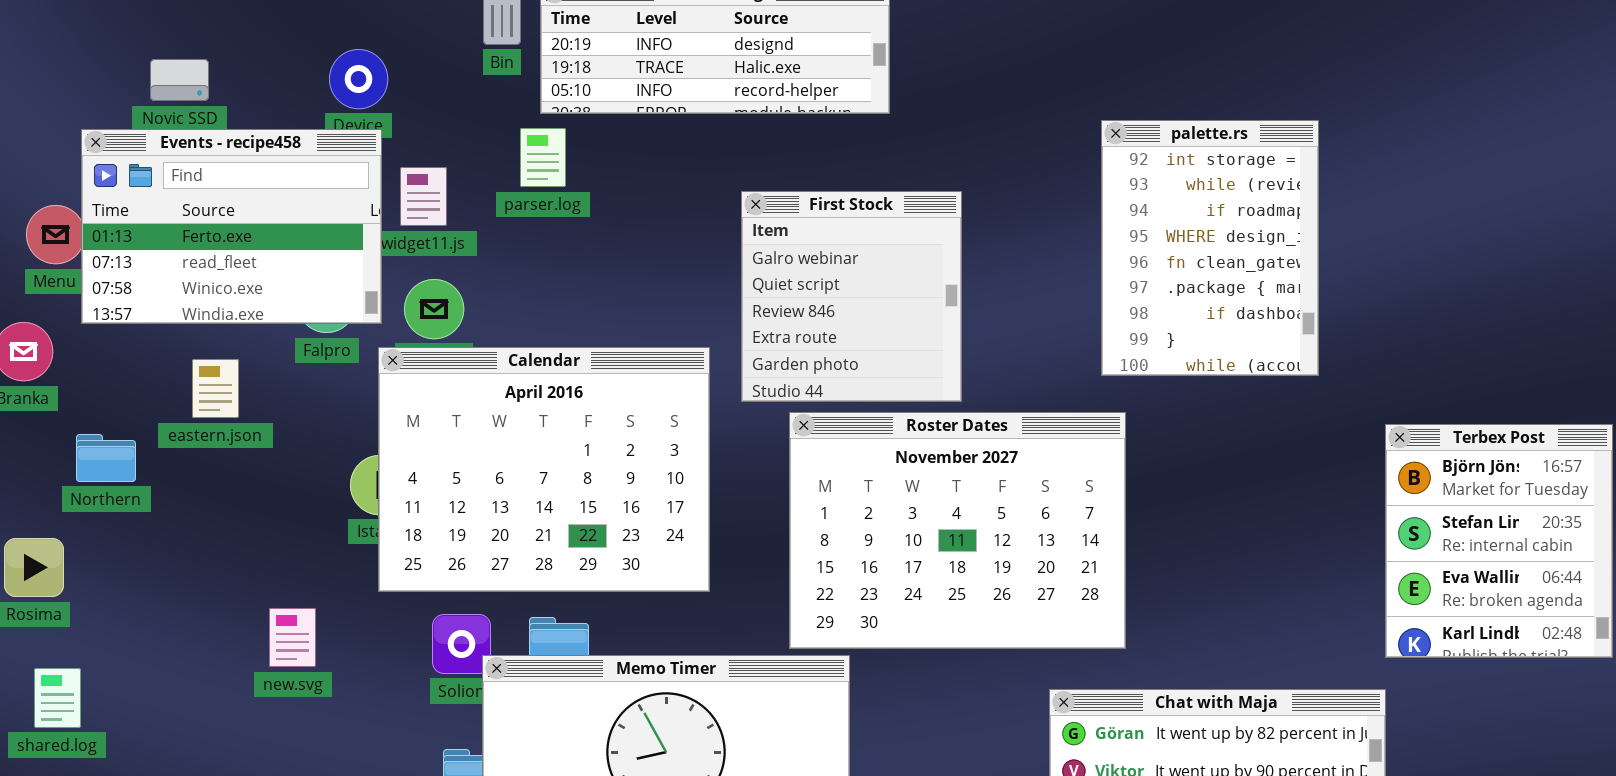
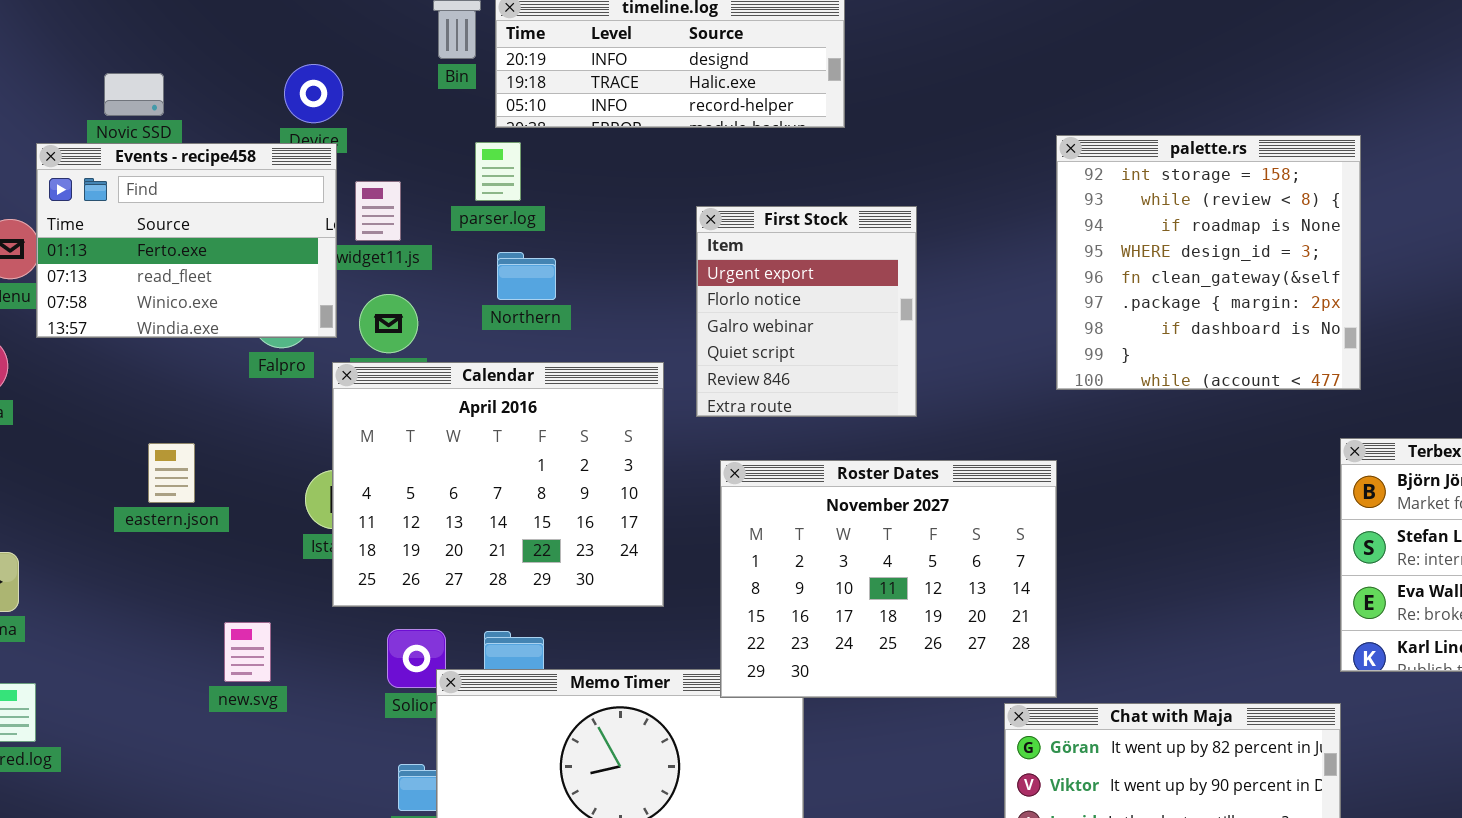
palette.rs: [1101,120,1319,376] -> [1056,135,1361,390], resized
First Stock: [741,191,962,402] -> [696,206,917,417], scrolled up 2 rows
eastern.json: [192,359,239,418] -> [148,443,195,503], moved
Roster Dates: [789,412,1126,649] -> [720,460,1057,698], moved
Northern: [76,434,136,482] -> [497,252,556,300], moved

